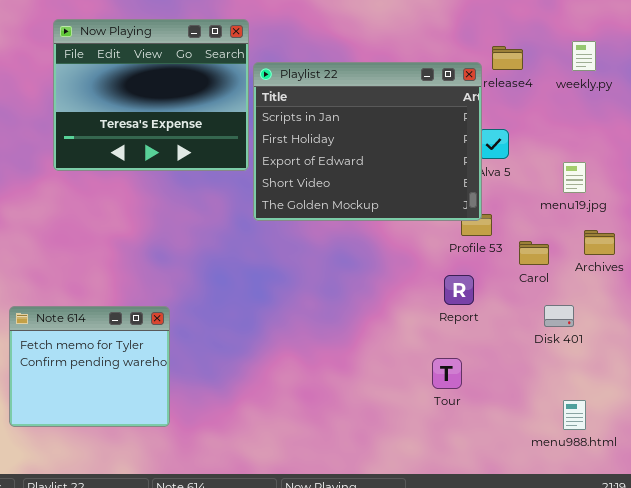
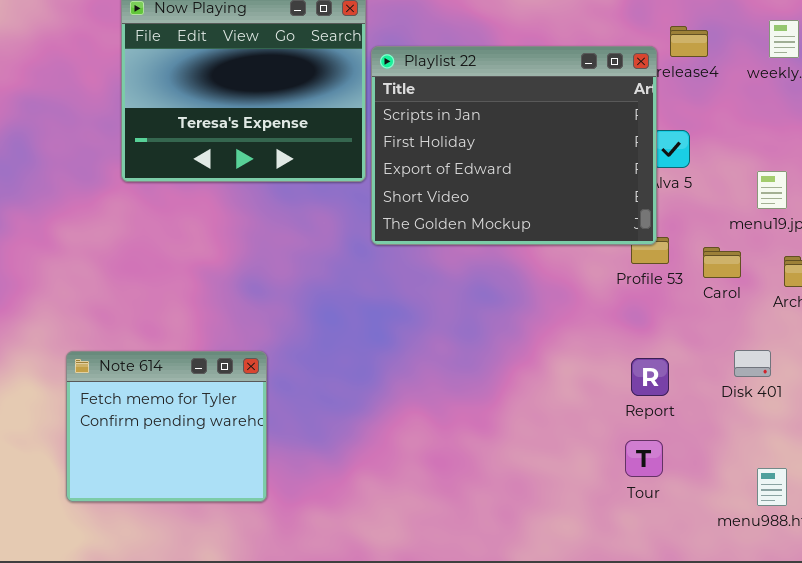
Carol: [519,241,549,265] -> [703,247,741,278], moved
Report: [444,275,474,305] -> [631,358,669,396], moved
Tour: [432,358,462,389] -> [625,440,663,477], moved

